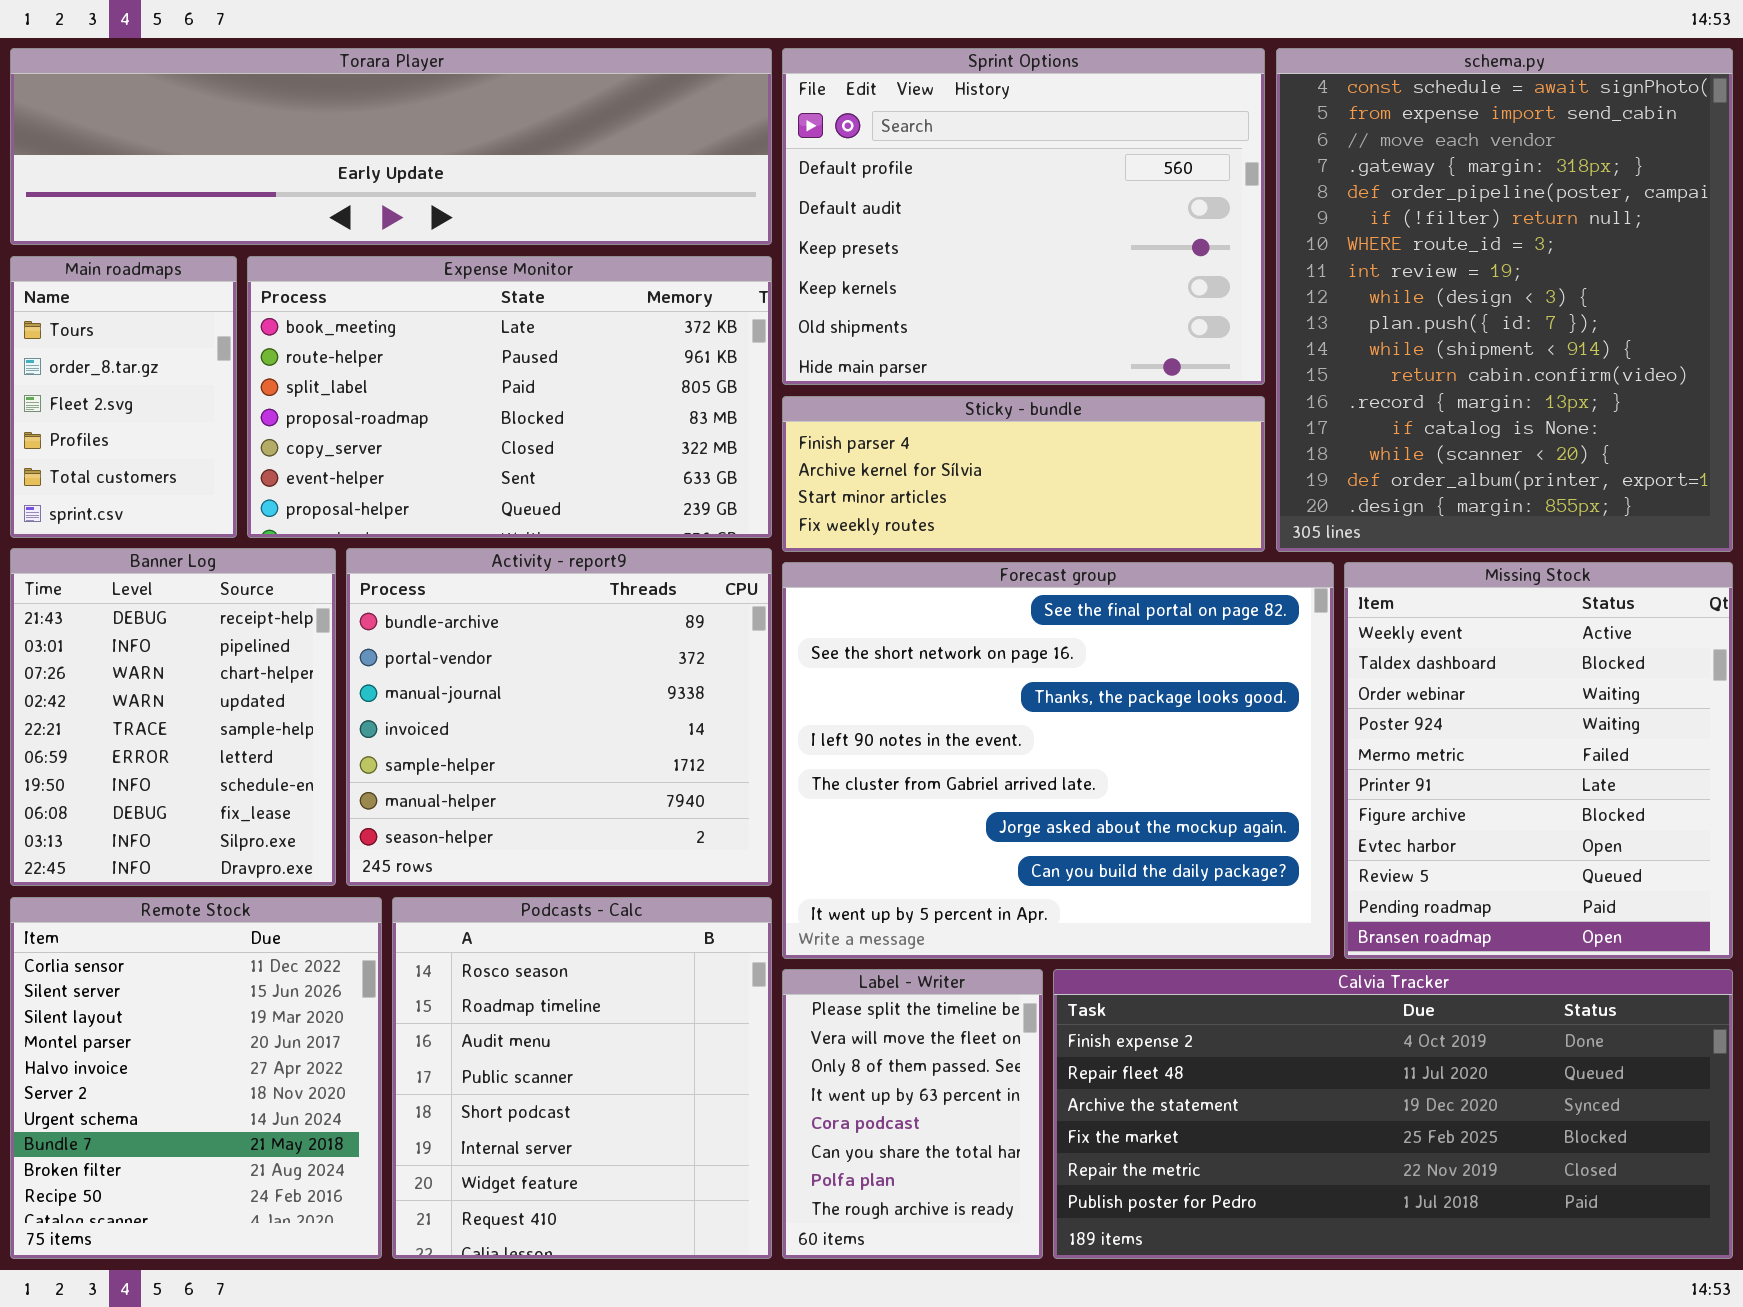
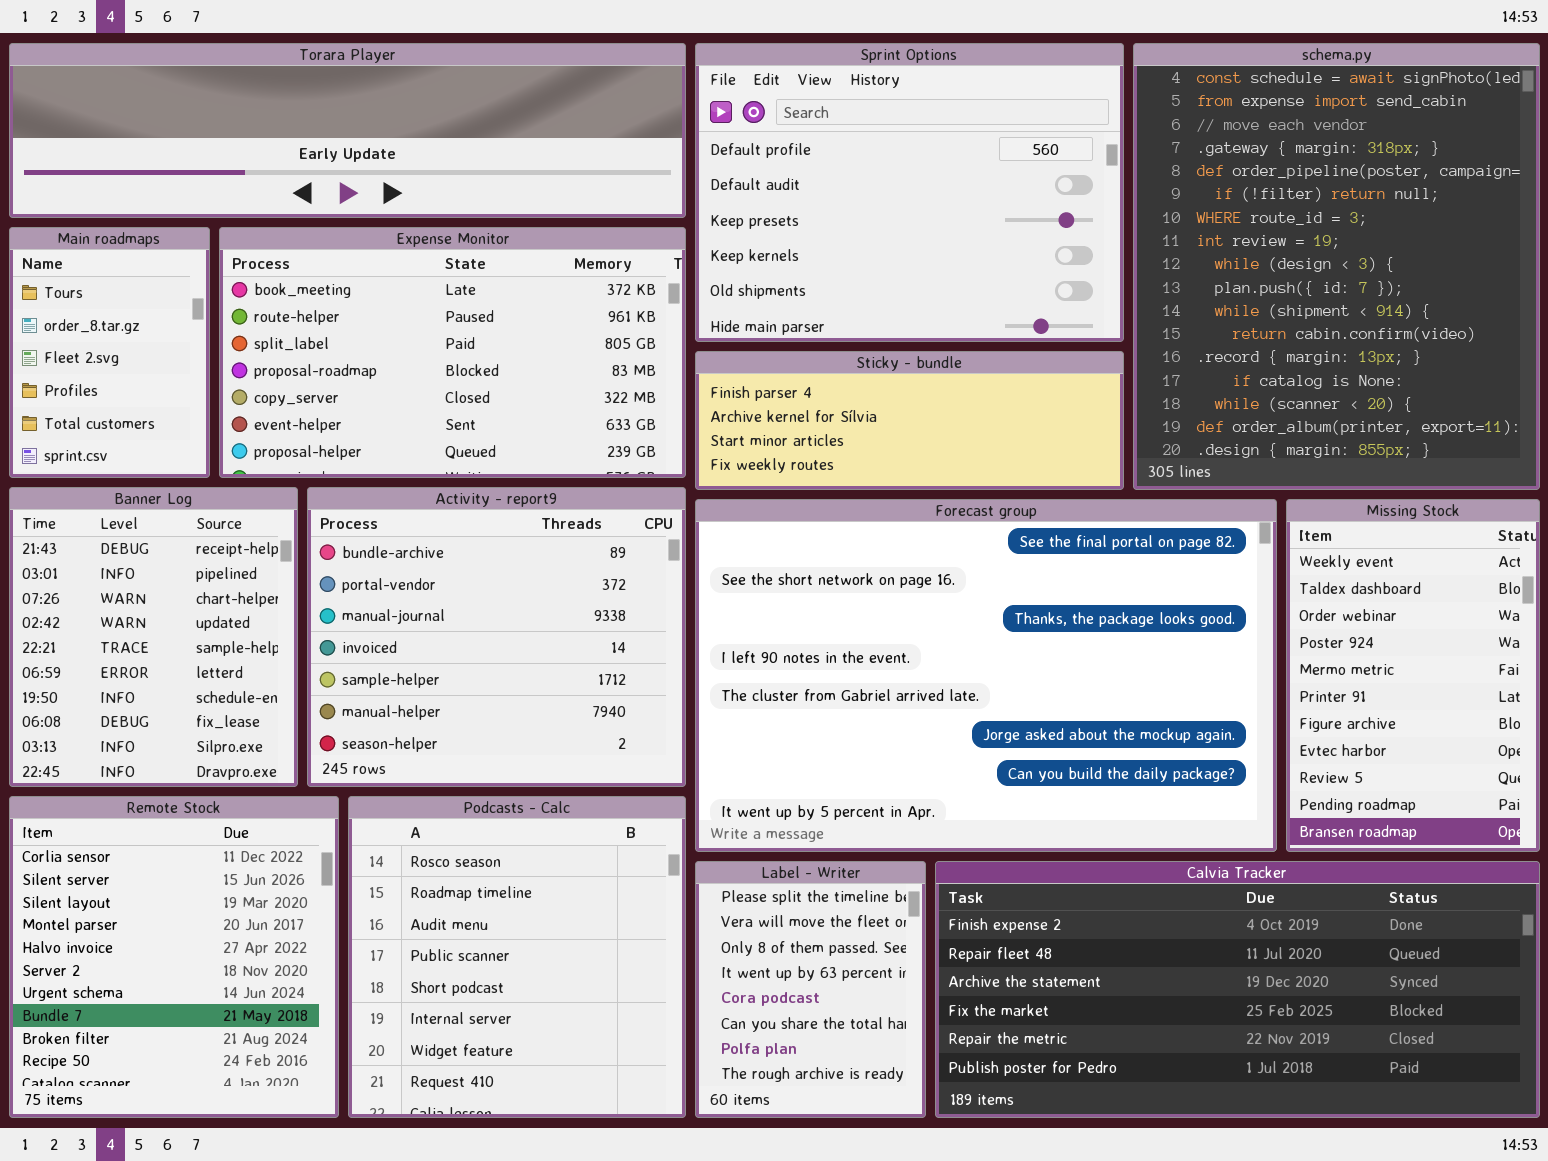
Forecast group: [782,562,1334,959] -> [695,499,1277,852], resized
Missing Stock: [1344,562,1733,959] -> [1286,499,1540,852], resized

